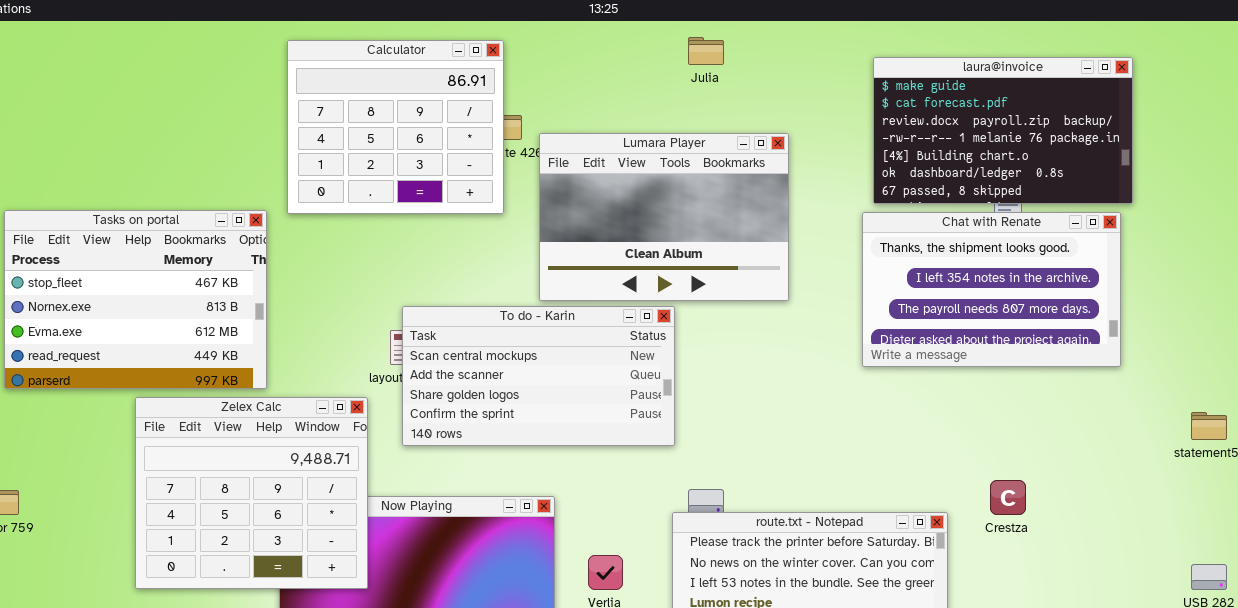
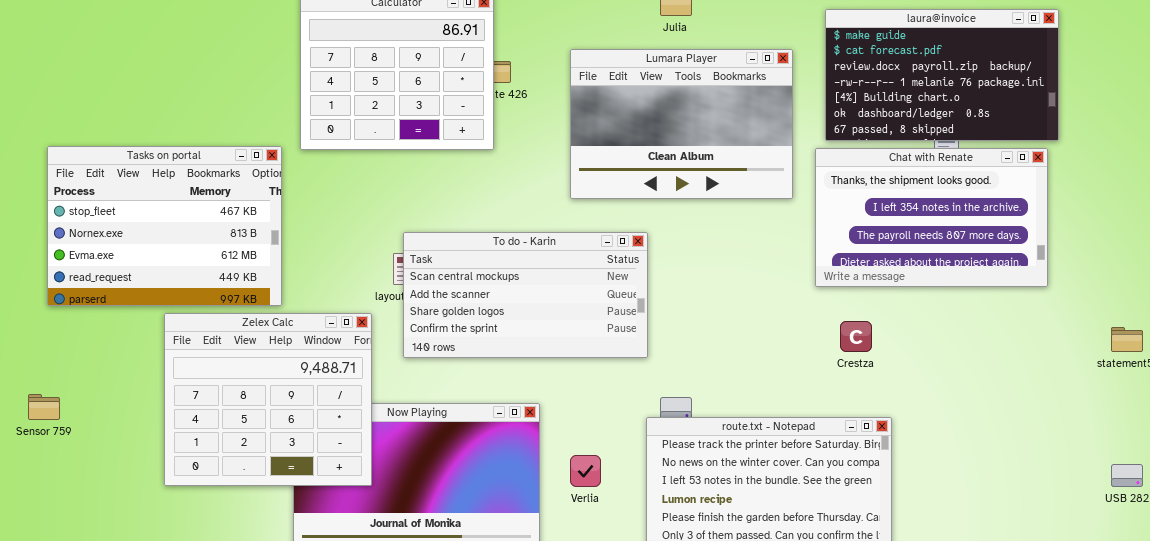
Lumara Player: [539,133,789,301] -> [570,49,793,199], moved
Crestza: [990,480,1026,515] -> [840,321,872,352], moved

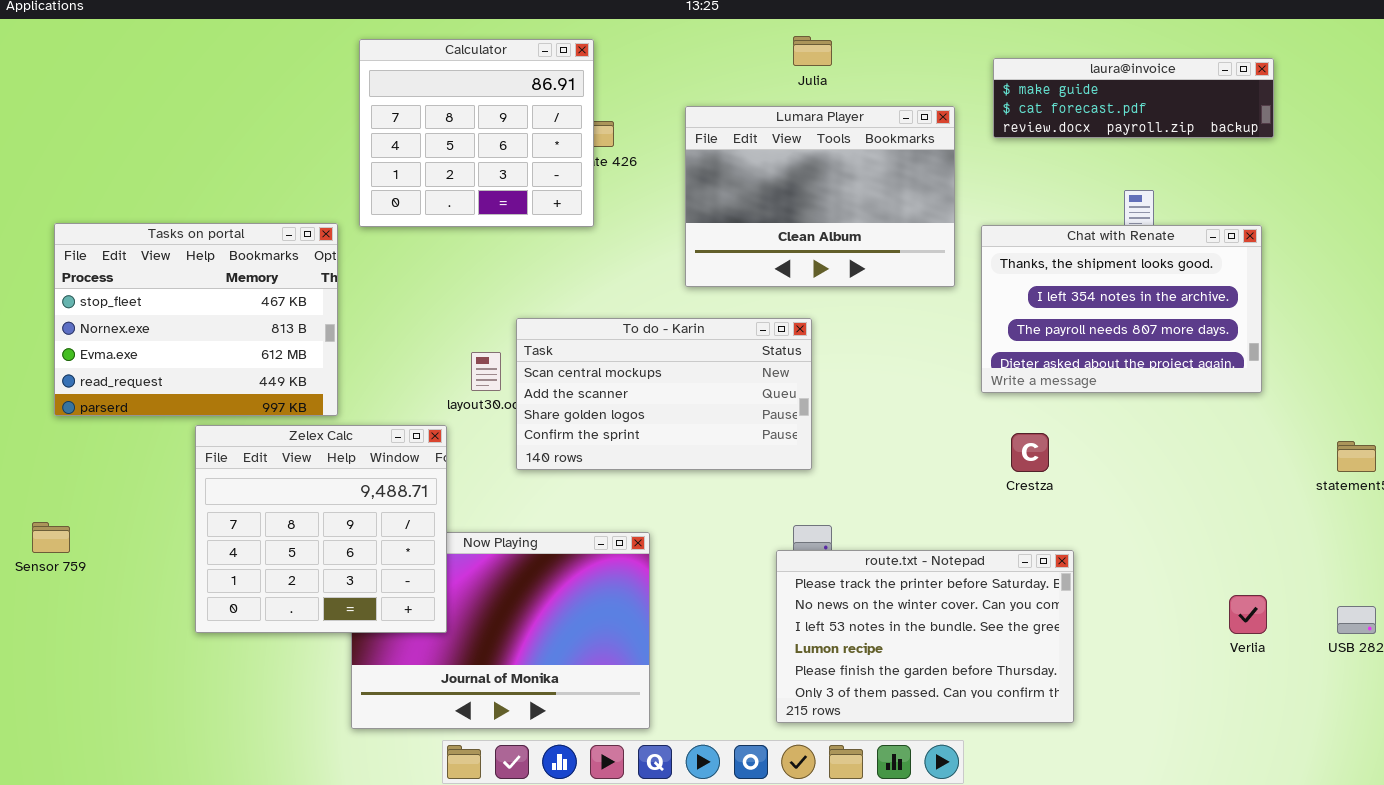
laura@invoice: [825,9,1059,141] -> [993,58,1274,138], resized
To do - Karin: [403,232,648,358] -> [516,318,812,470], moved
Verlia: [570,455,601,487] -> [1229,595,1267,634], moved

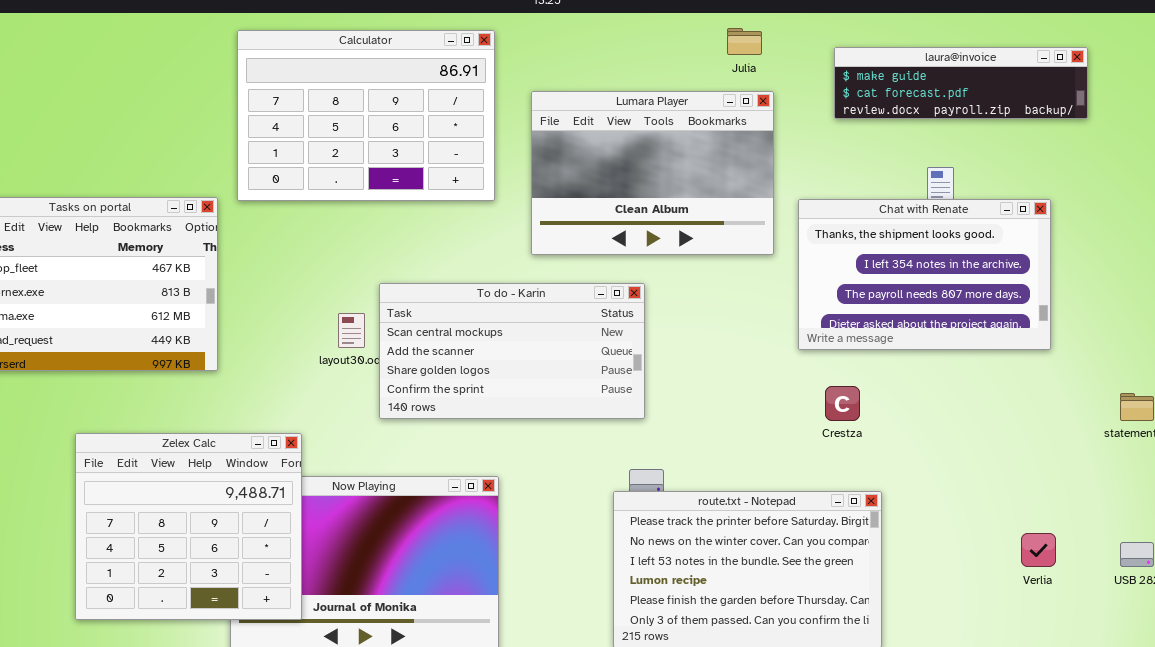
Julia: [793,36,832,66] -> [727,28,762,55], moved
Calculator: [359,39,594,227] -> [237,30,495,201], resized
laura@invoice: [993,58,1274,138] -> [834,47,1088,119], moved
Zelex Calc: [195,425,447,633] -> [75,433,302,620], moved

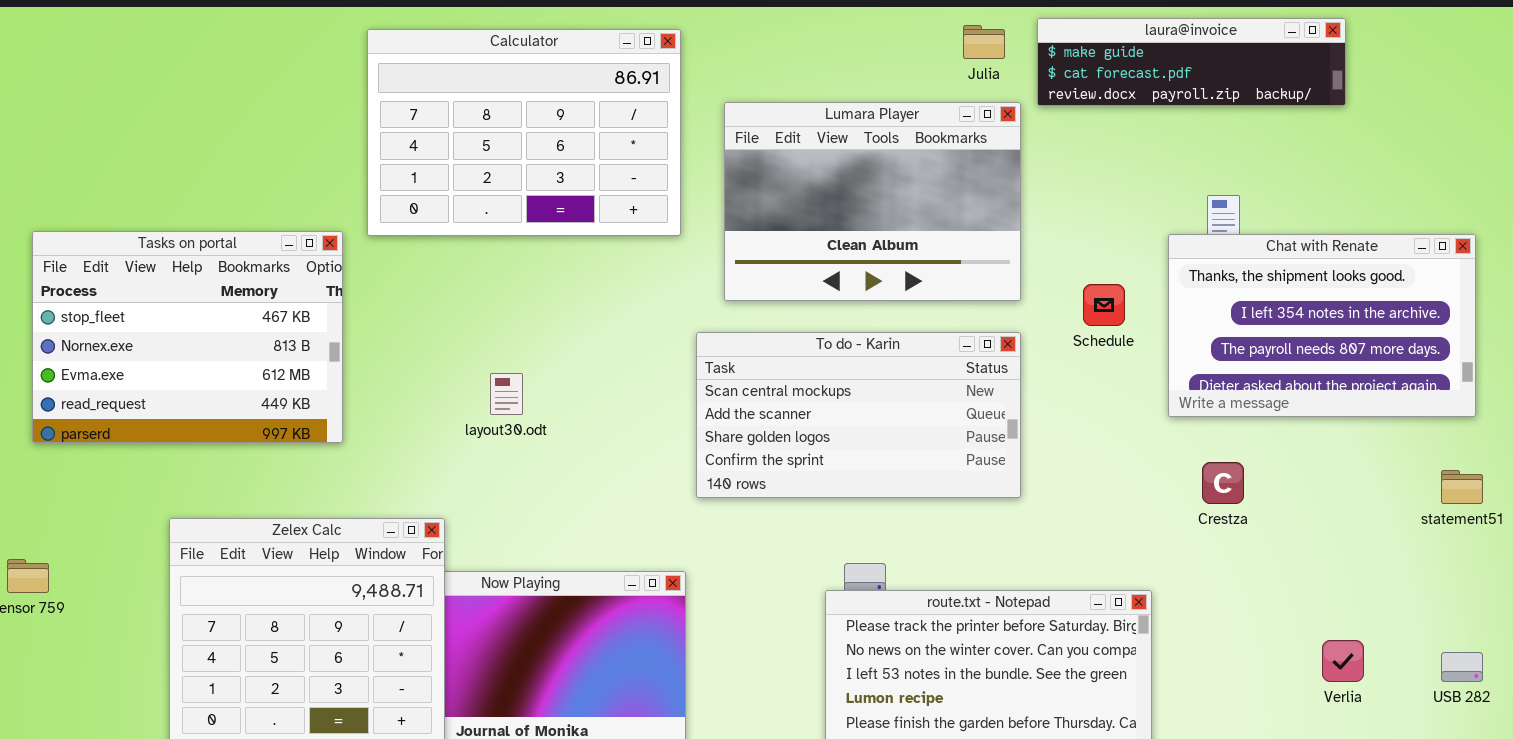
laura@invoice: [834,47,1088,119] -> [1037,18,1346,106], moved
Chat with Renate: [798,199,1051,350] -> [1168,234,1476,417], moved
To do - Karin: [379,283,645,419] -> [696,332,1021,498], moved
Crestza: [825,386,860,421] -> [1202,462,1244,504], moved

